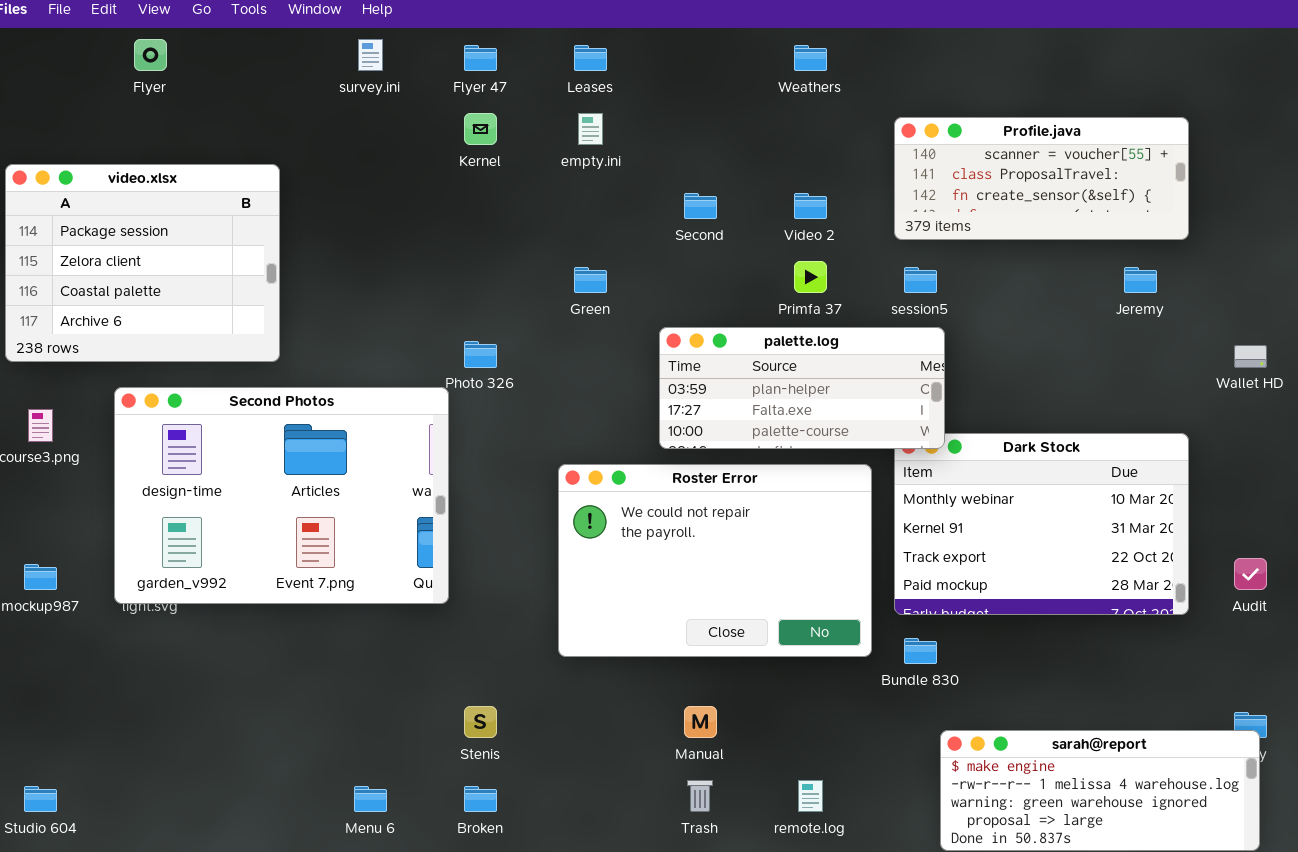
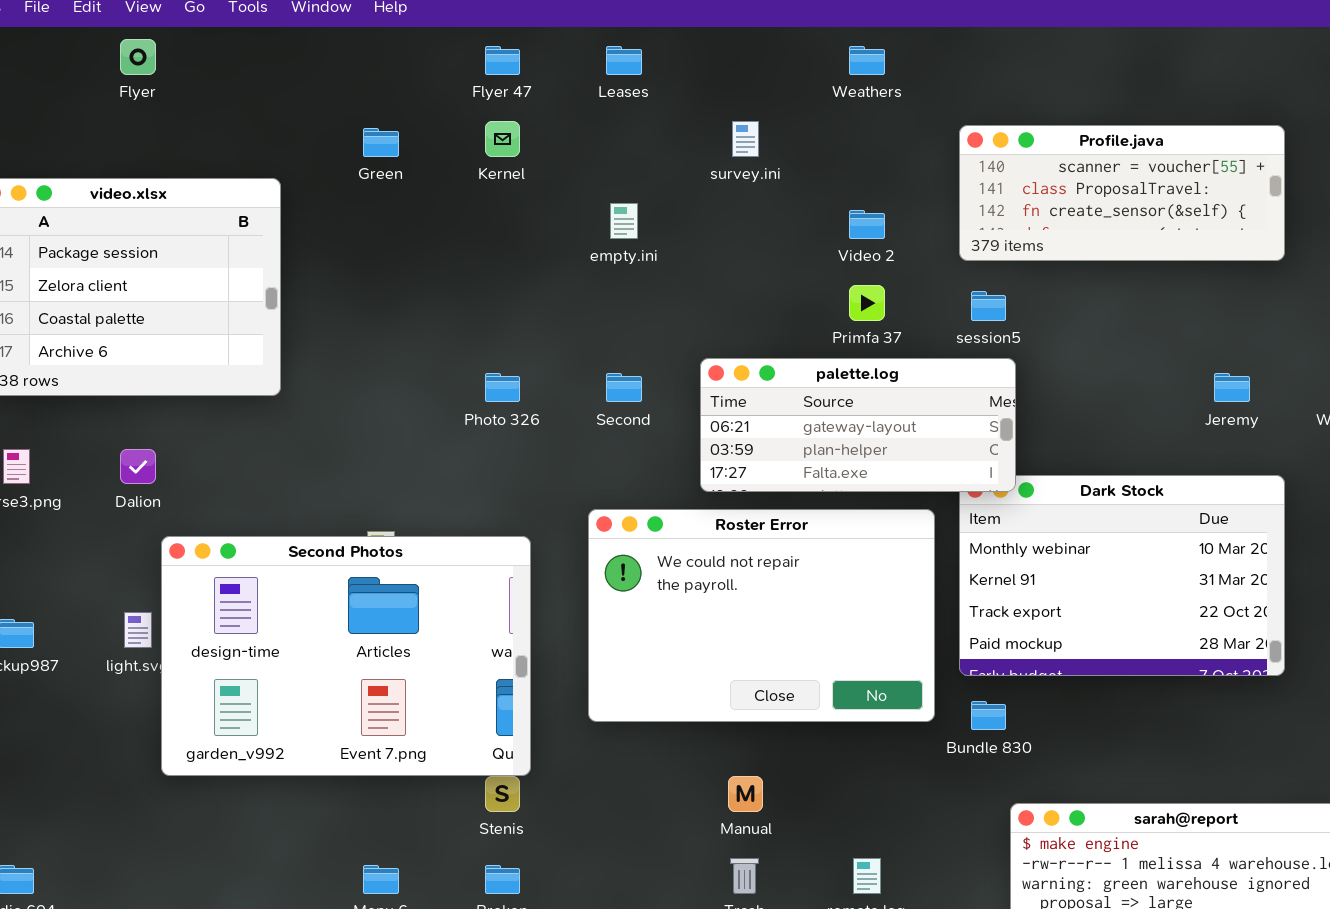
survey.ini: [358,39,383,71] -> [732,121,759,157], moved
empty.ini: [578,113,603,145] -> [610,203,638,239], moved
Second: [684,193,717,219] -> [606,373,642,402], moved
Green: [574,267,607,293] -> [363,128,399,157], moved
Jeremy: [1124,267,1157,293] -> [1214,373,1250,402], moved
palette.log: [659,327,945,449] -> [700,358,1016,492], scrolled up 1 row
Second Photos: [114,387,449,604] -> [161,536,531,776], moved

